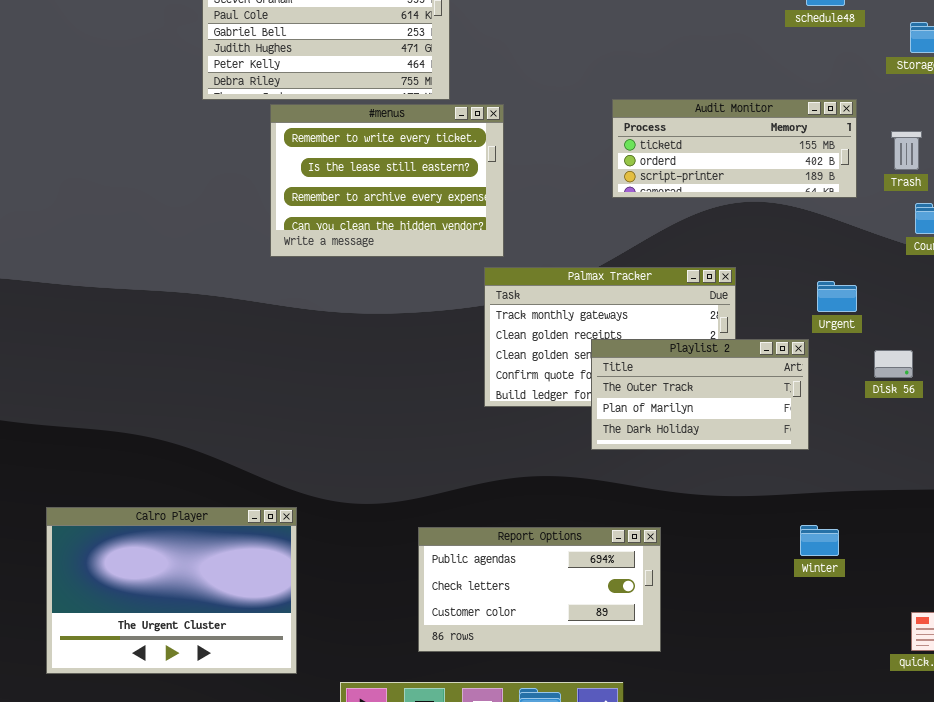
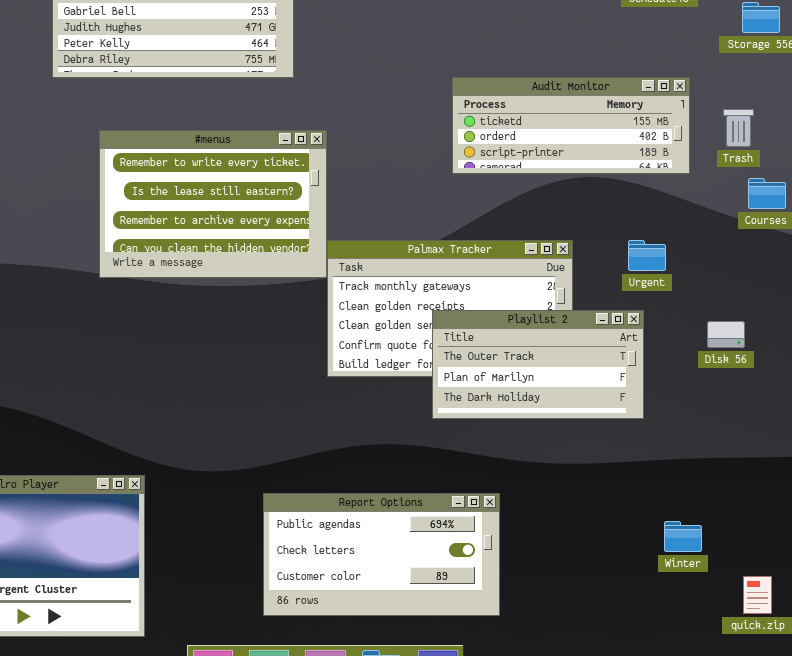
#menus: [270,104,504,257] -> [99,130,327,278], moved
Urgent: [817,281,857,312] -> [628,240,666,271], moved
Winter: [800,525,839,556] -> [664,521,702,552], moved

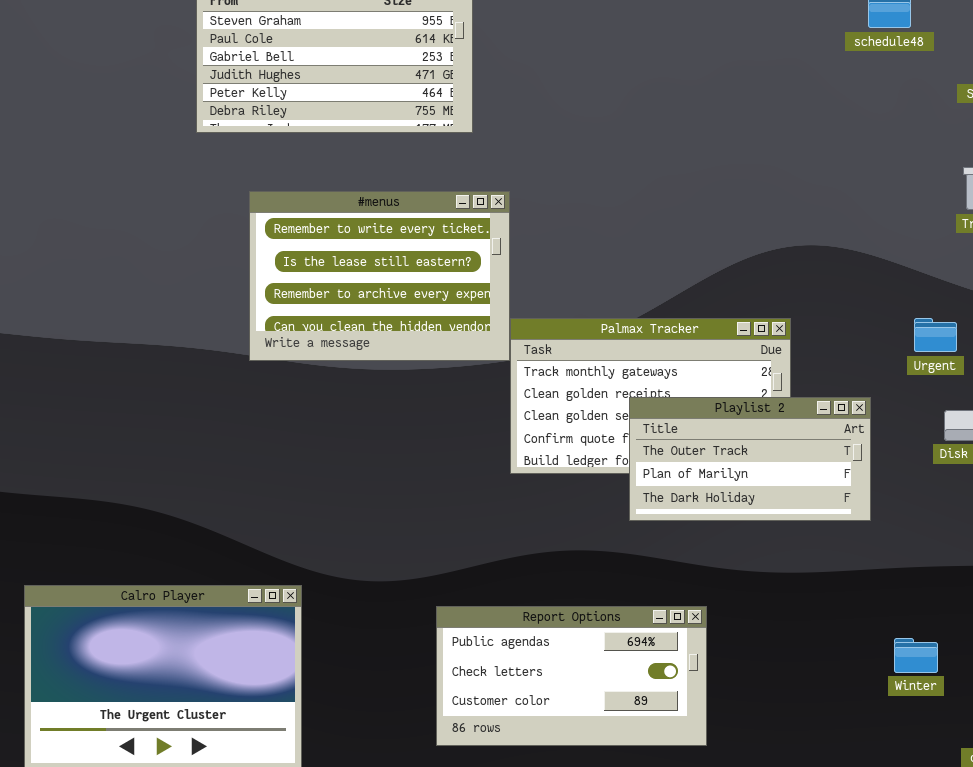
Audit Monitor: [452,77,690,174] -> none, closed
Urgent: [628,240,666,271] -> [914,318,957,352], moved

